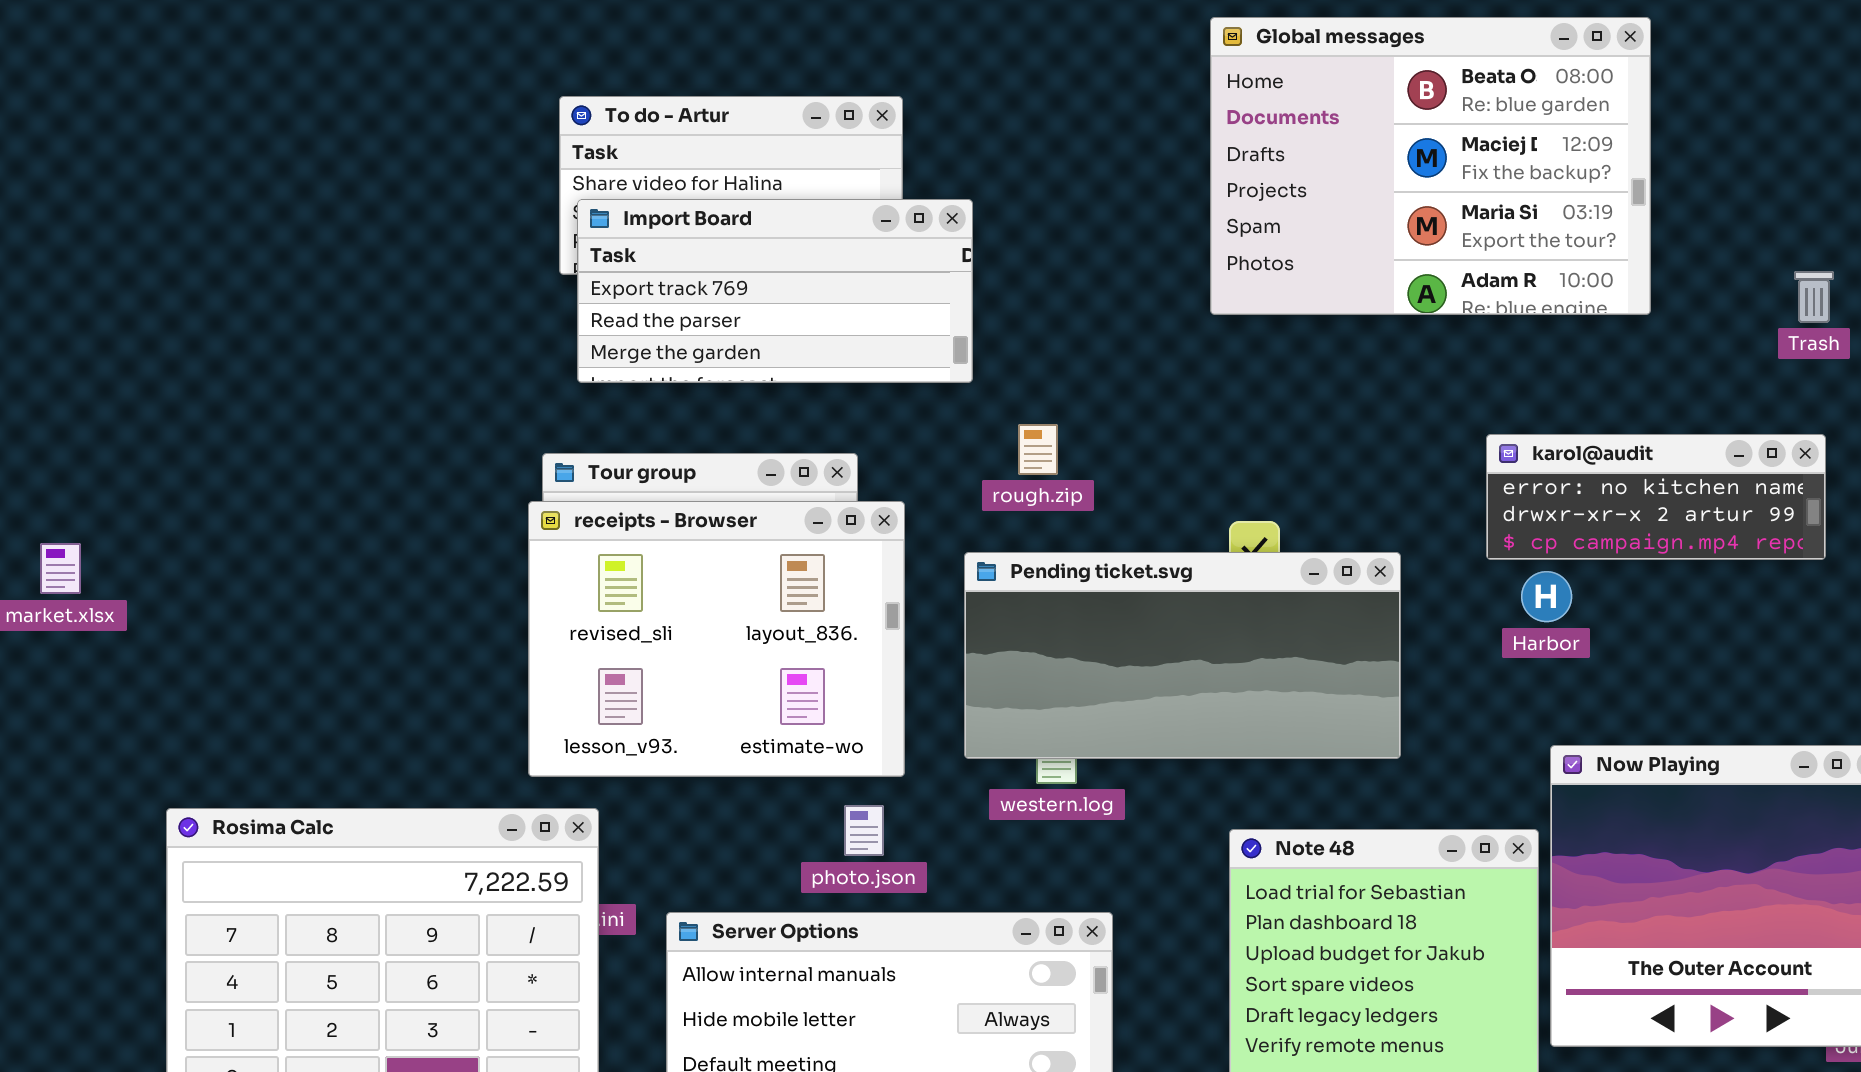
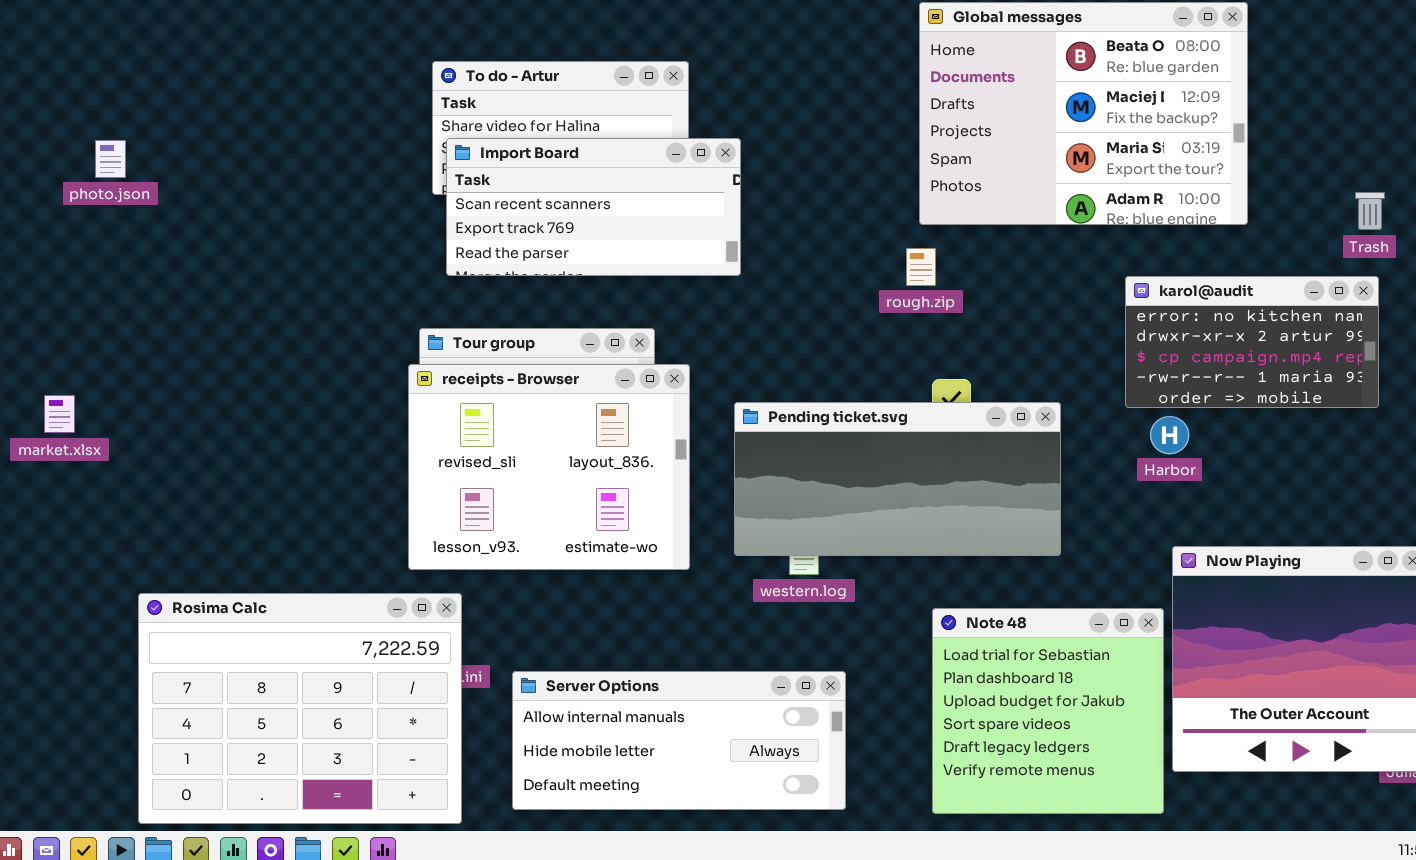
Import Board: [577,199,973,383] -> [446,138,741,276], scrolled up 1 row
rough.zip: [1018,424,1058,475] -> [906,248,936,286], moved
karol@audit: [1486,434,1826,560] -> [1125,276,1379,408], resized
photo.json: [844,805,884,856] -> [95,140,126,178], moved

